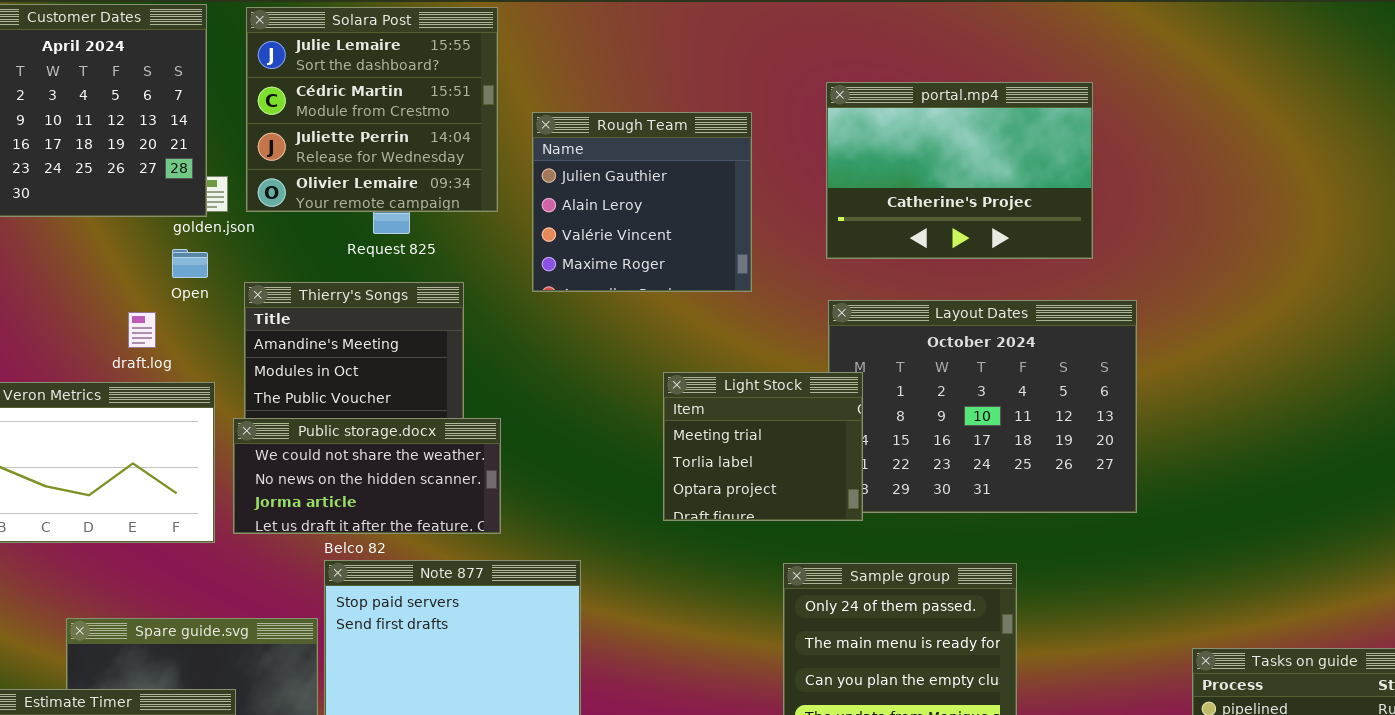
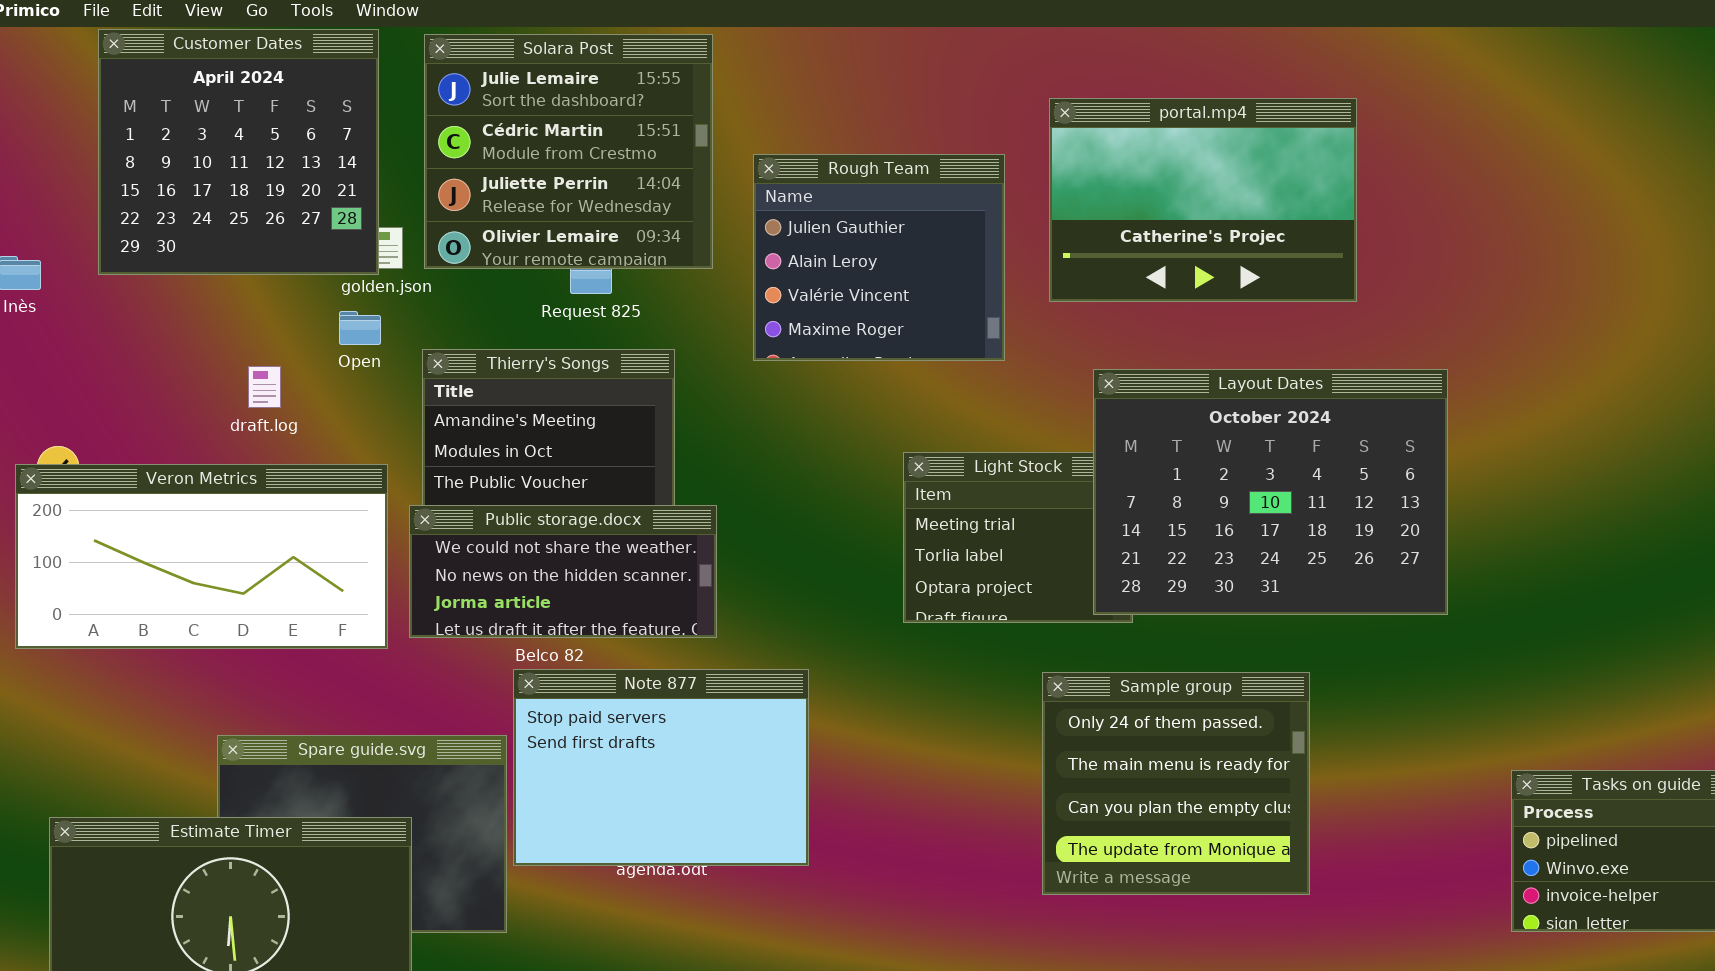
portal.mp4: [826,82,1093,259] -> [1049,98,1357,302], moved
Layout Dates: [828,300,1137,513] -> [1093,369,1448,615], raised
draft.log: [128,312,156,348] -> [248,366,281,408], moved

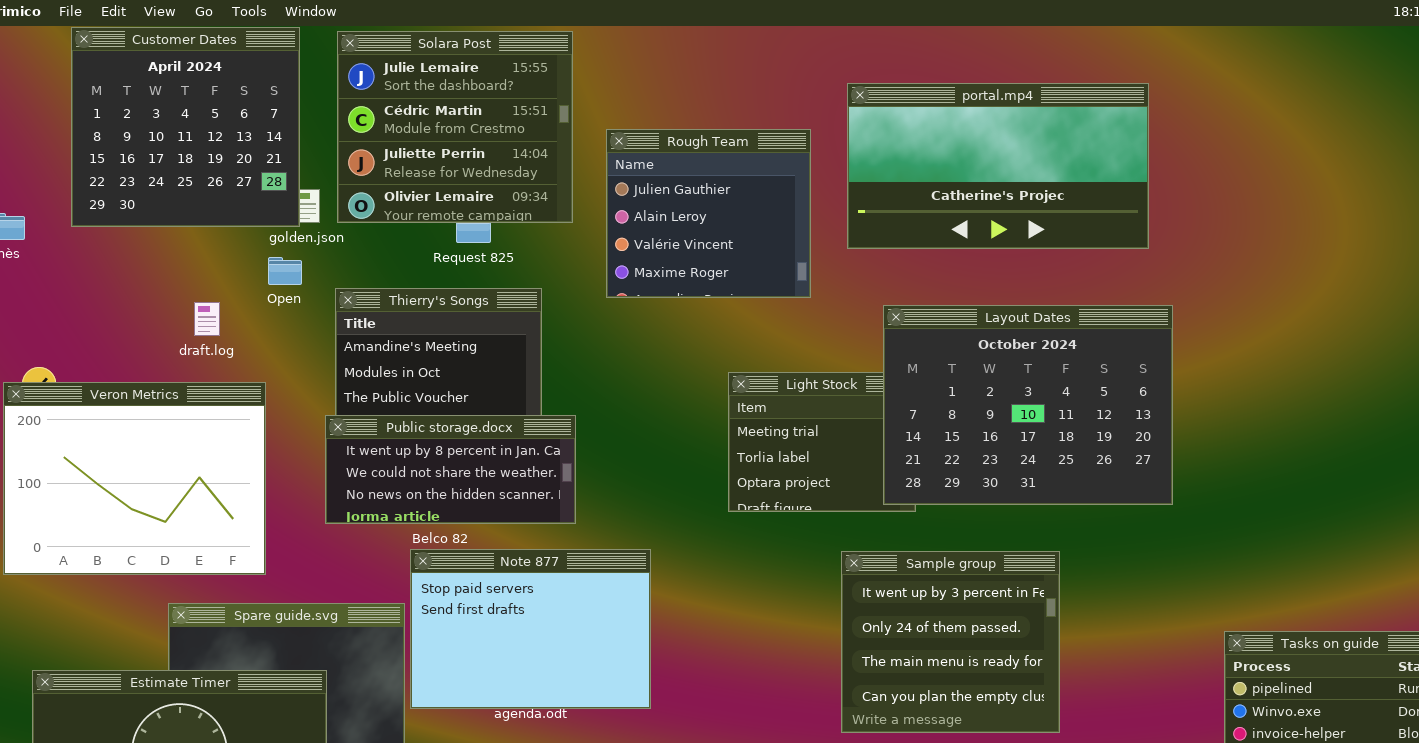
portal.mp4: [1049,98,1357,302] -> [847,83,1149,249], resized
Veron Metrics: [15,464,388,649] -> [3,382,266,575], resized
Public storage.docx: [409,505,717,638] -> [325,415,576,524], scrolled up 1 row
Sample group: [1042,672,1310,895] -> [841,551,1060,733], scrolled up 1 row

